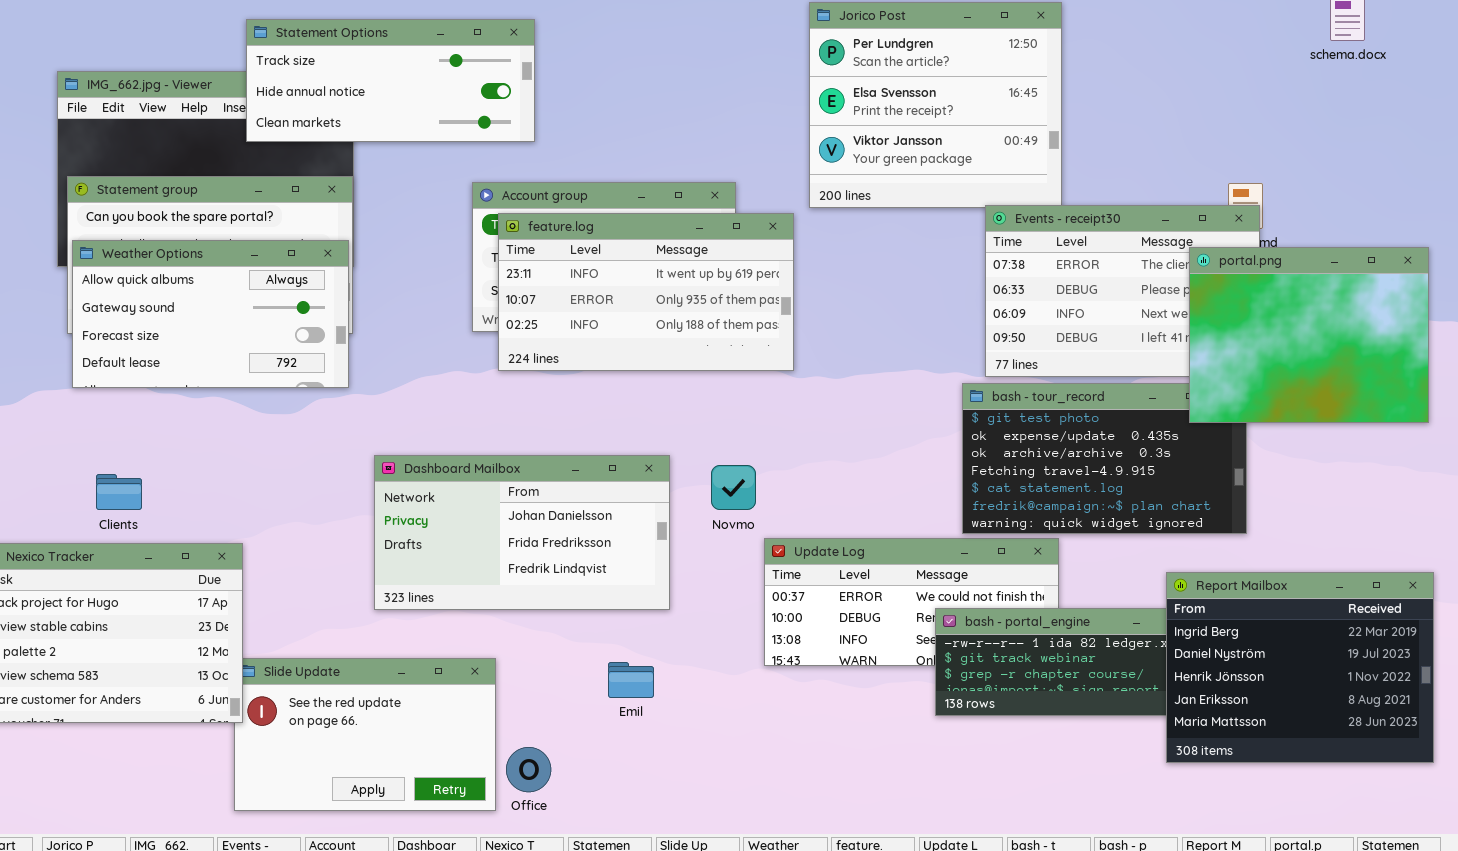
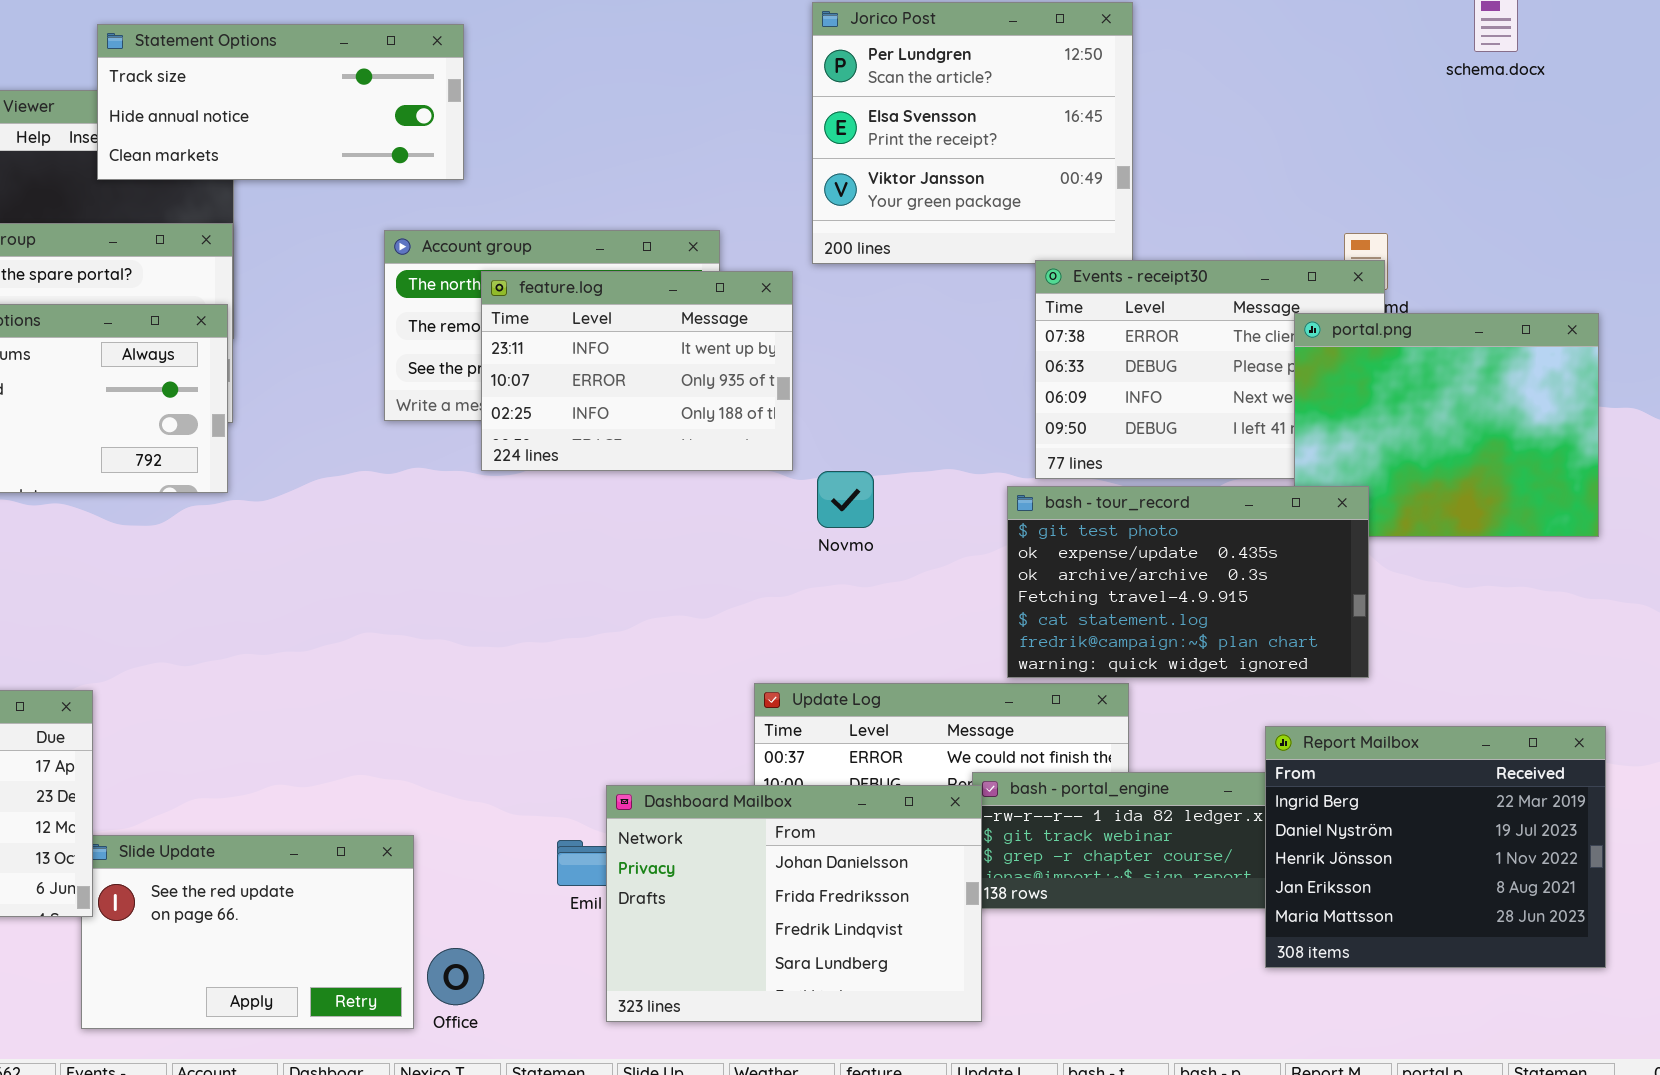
feature.log: [498,213,794,371] -> [481,271,793,471], resized
bash - tour_record: [962,383,1247,534] -> [1007,486,1369,678], raised
Dashboard Mailbox: [374,455,670,610] -> [606,785,982,1022], moved, resized
Novmo: [711,465,756,510] -> [817,471,874,528], moved

